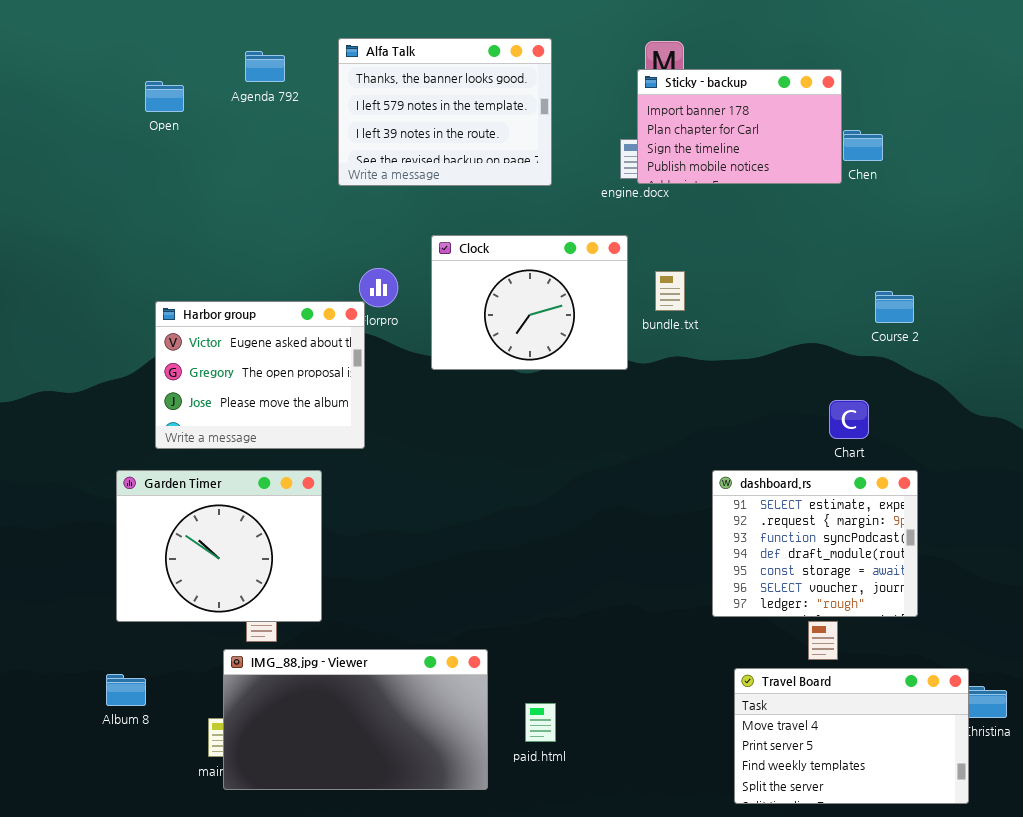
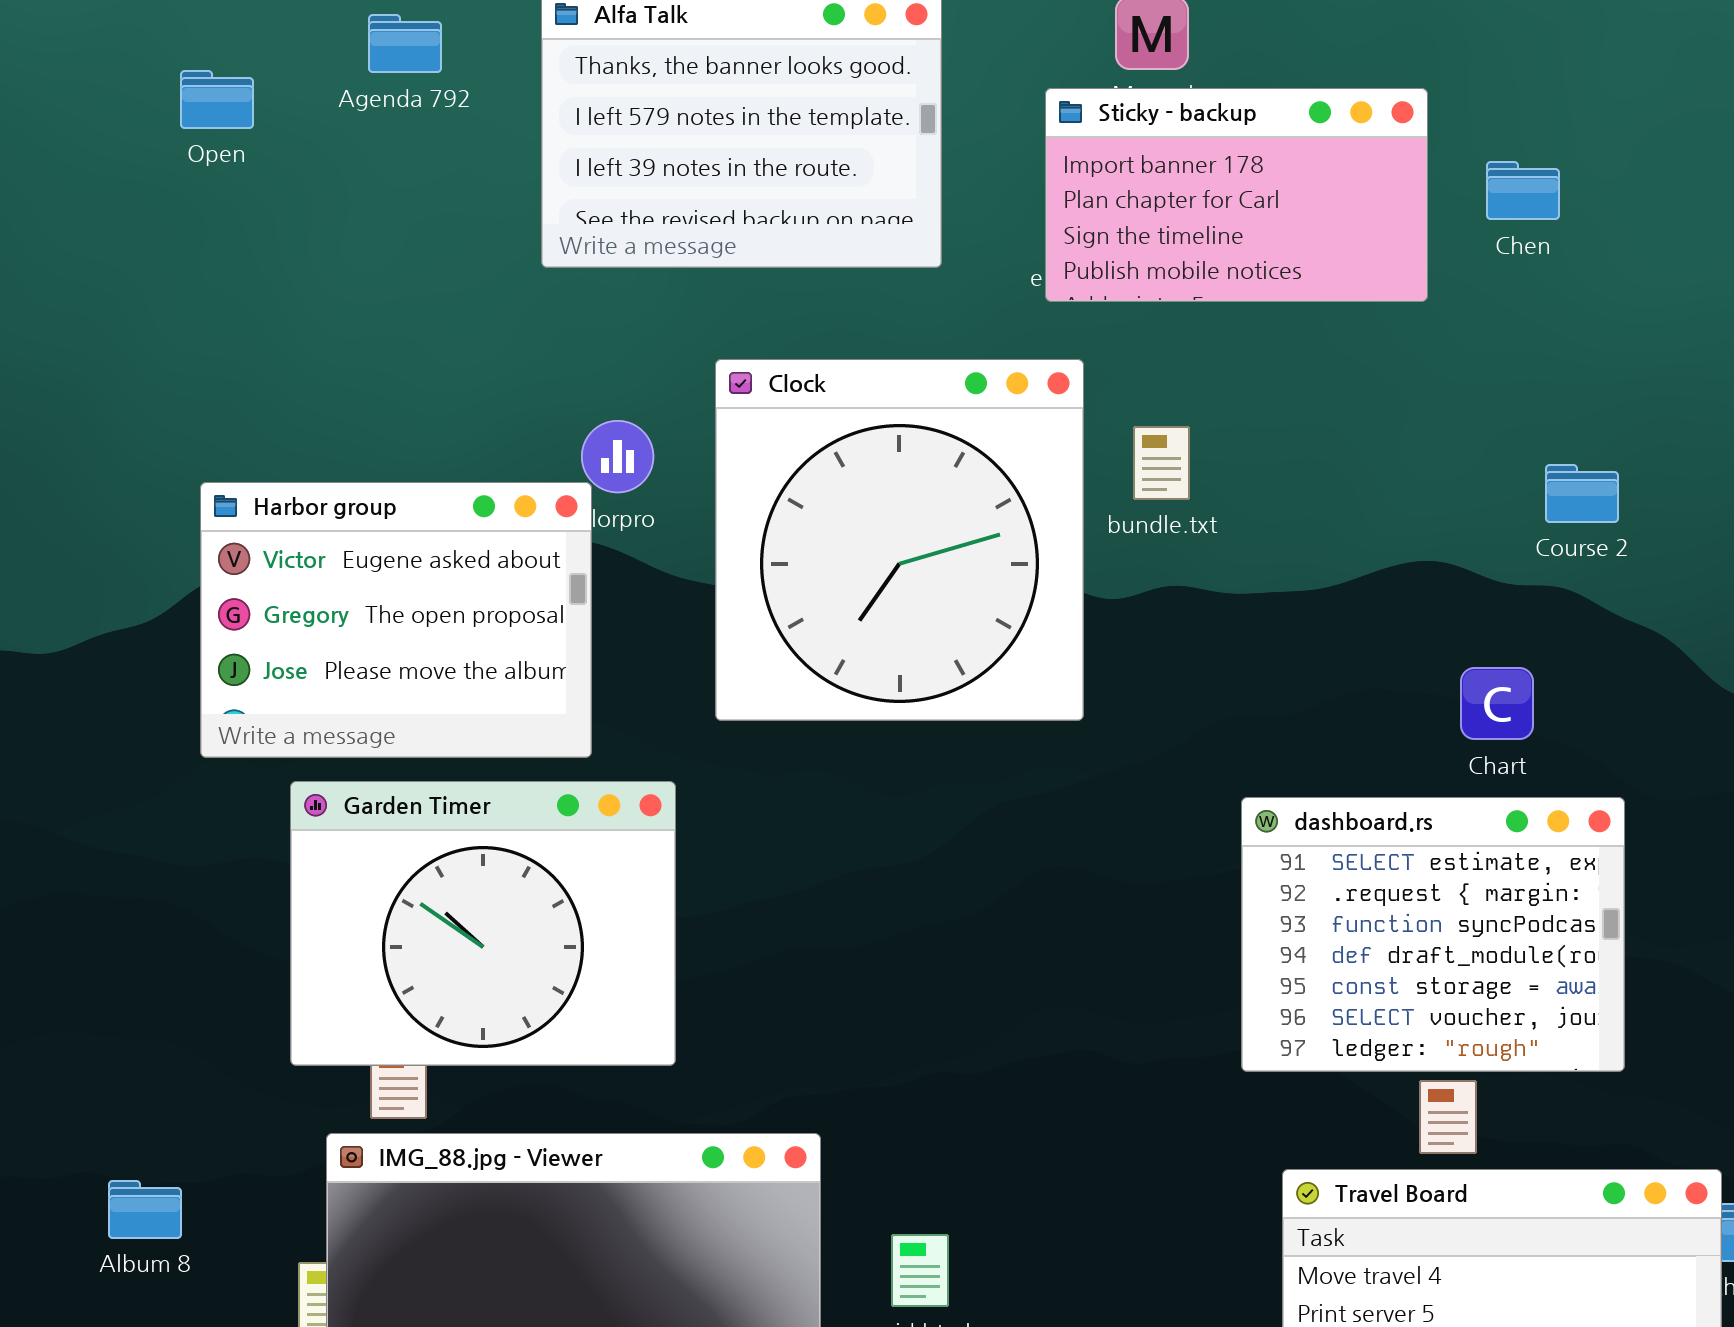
Sticky - backup: [637,69,842,184] -> [1045,88,1428,302], moved
Clock: [431,235,628,370] -> [715,359,1084,721], resized
Garden Timer: [116,470,322,622] -> [290,781,676,1066], moved

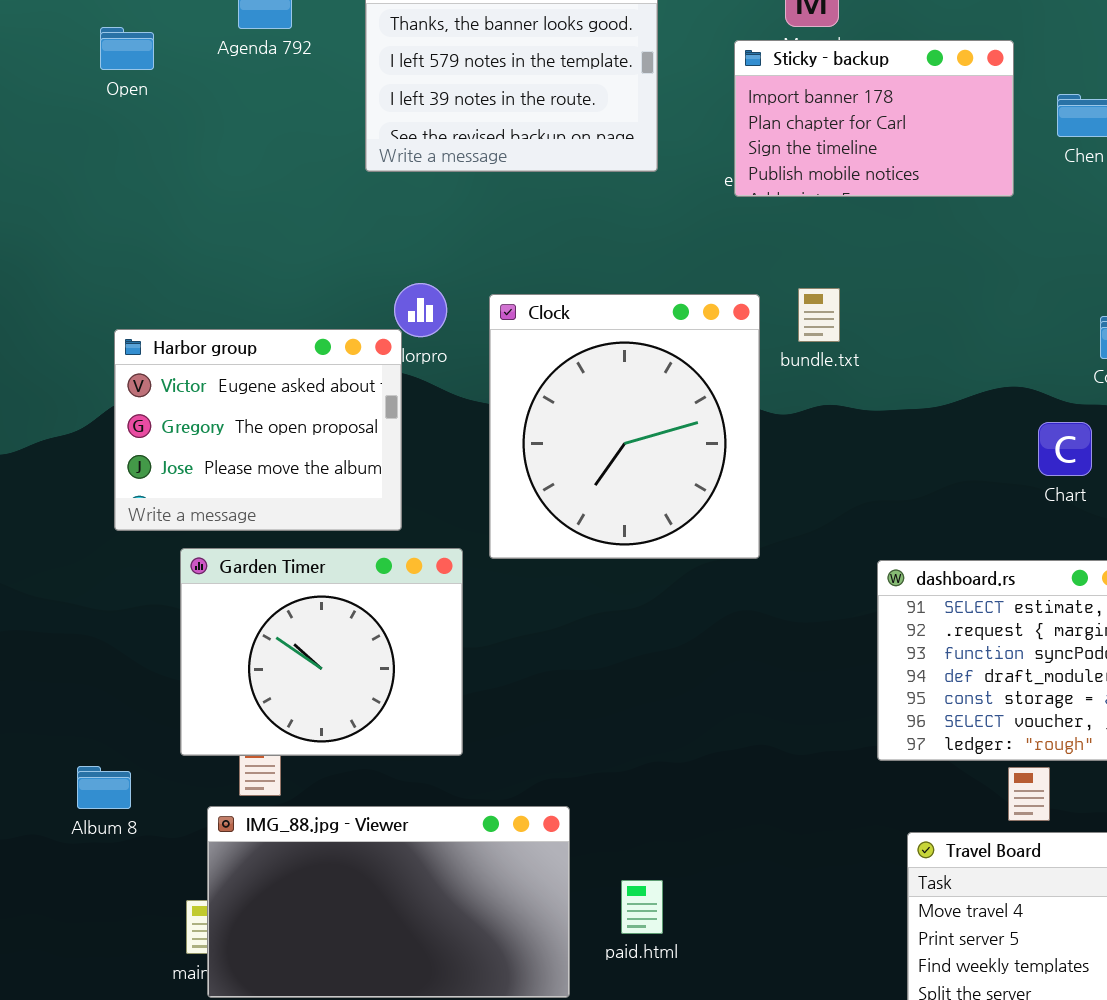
Clock: [715,359,1084,721] -> [489,294,760,559], moved
Chart: [1460,667,1534,740] -> [1038,422,1092,476], moved
Album 8: [108,1180,182,1239] -> [77,766,131,809], moved

